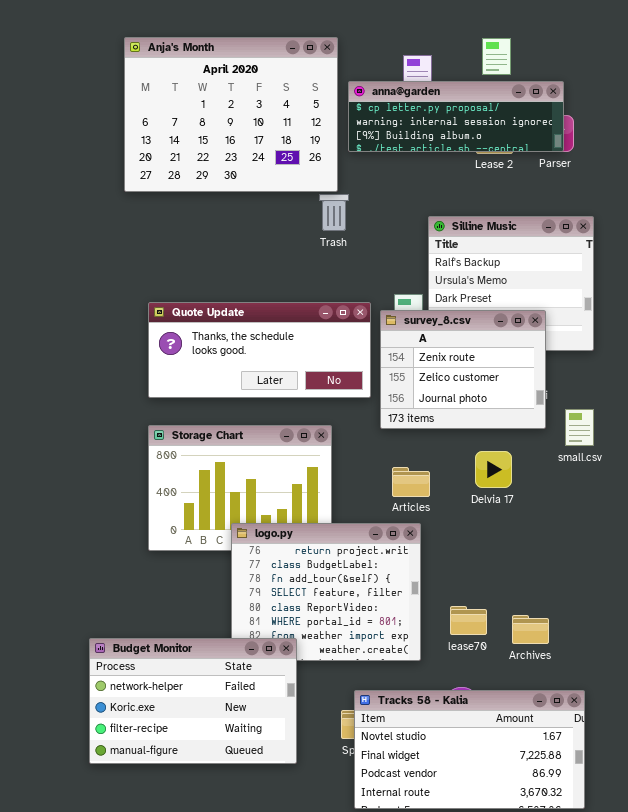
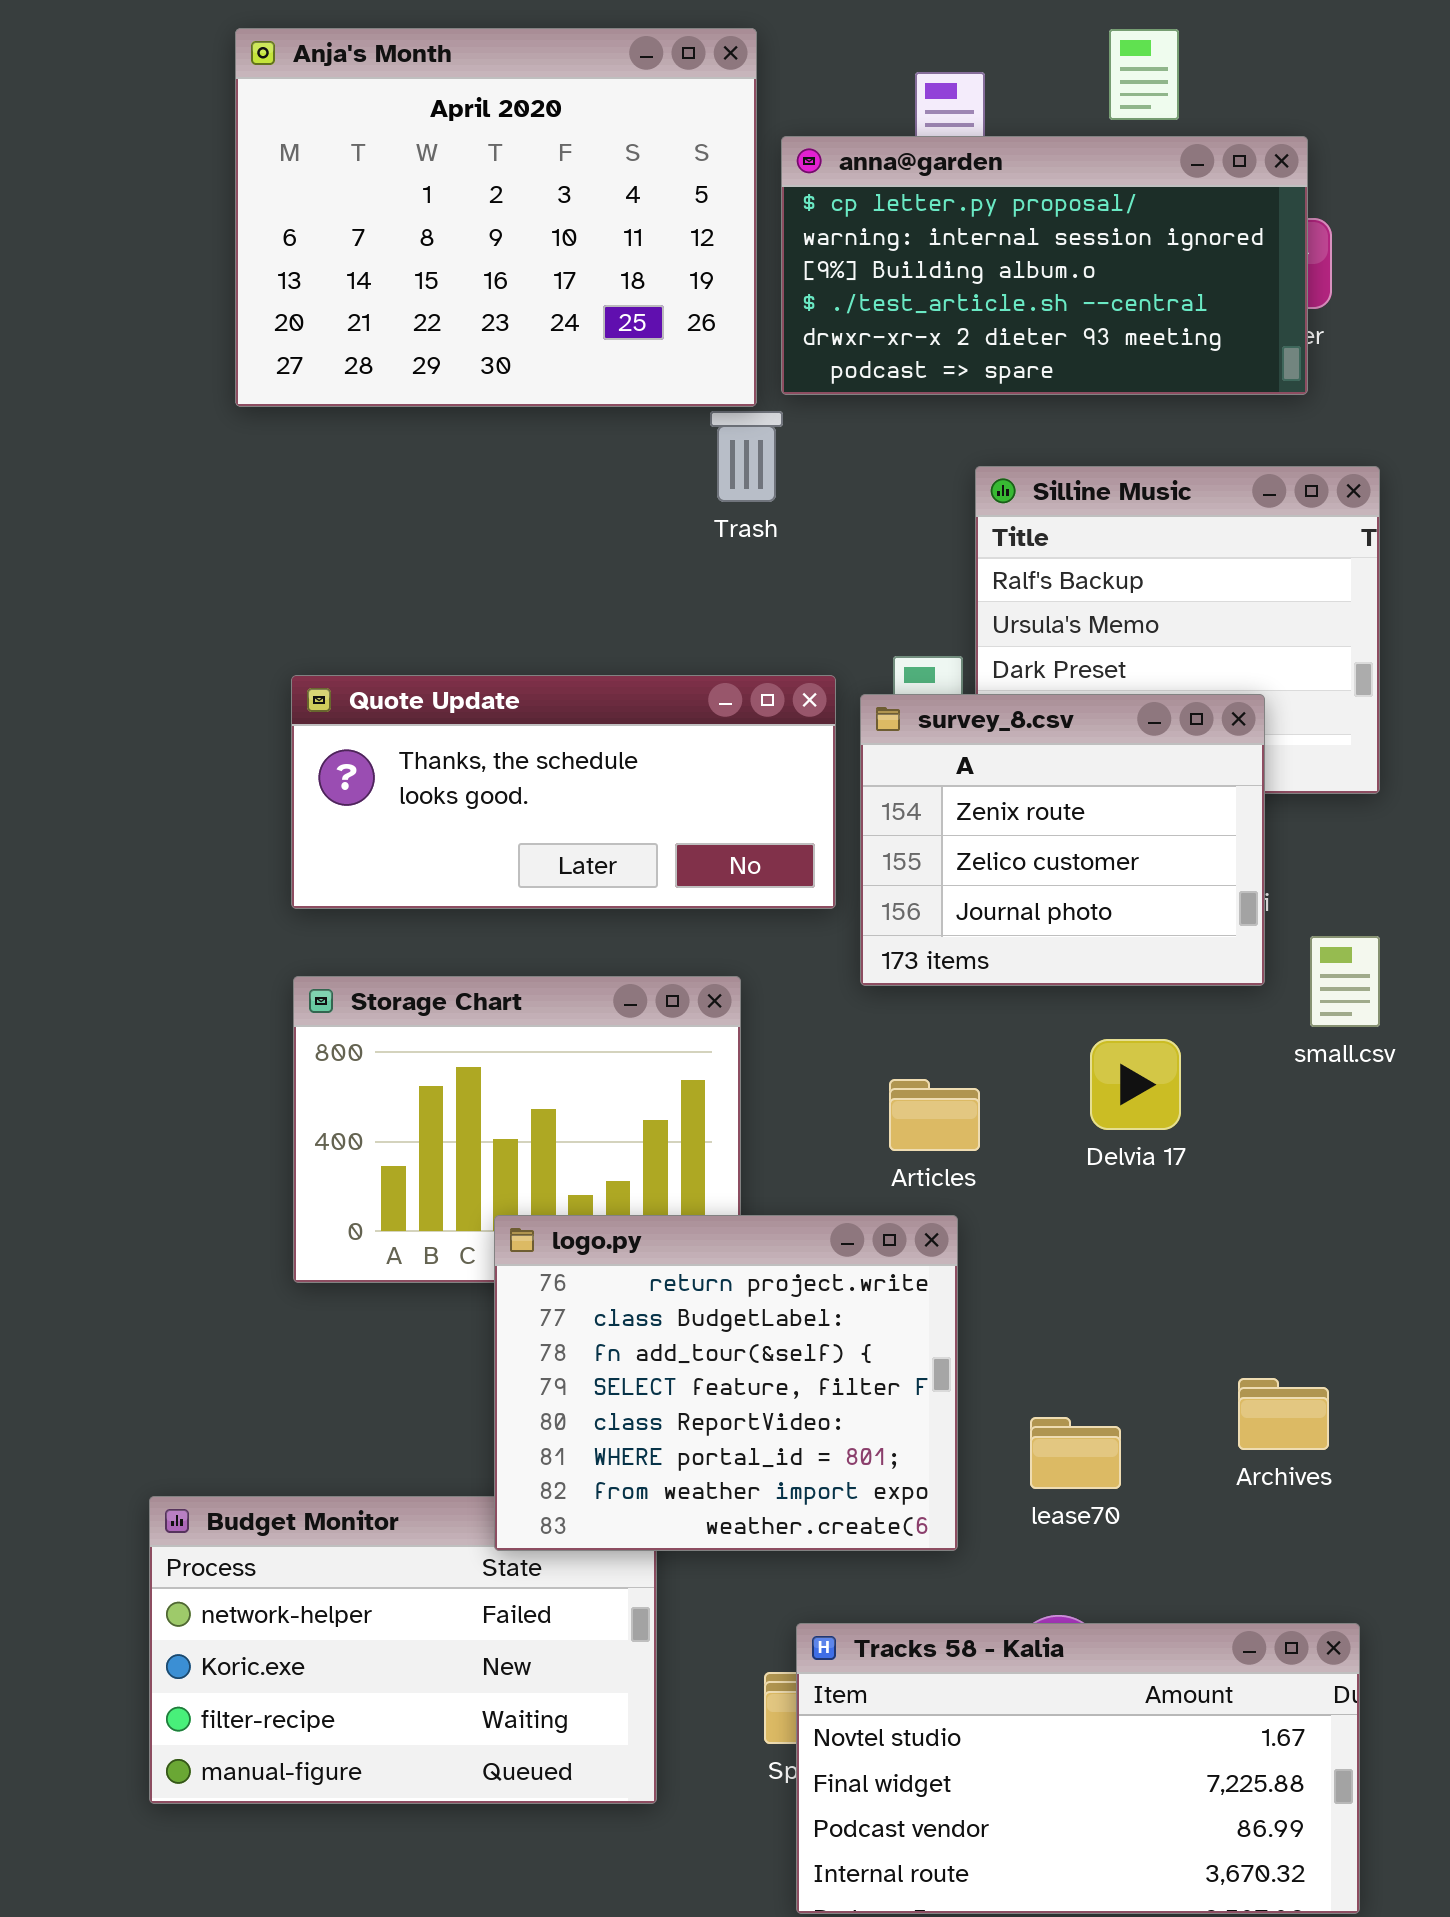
anna@garden: [348,81,564,152] -> [781,136,1308,395], resized
logo.py: [231,523,421,661] -> [494,1215,958,1551], raised
Archives: [512,615,549,644] -> [1238,1378,1329,1450], moved

